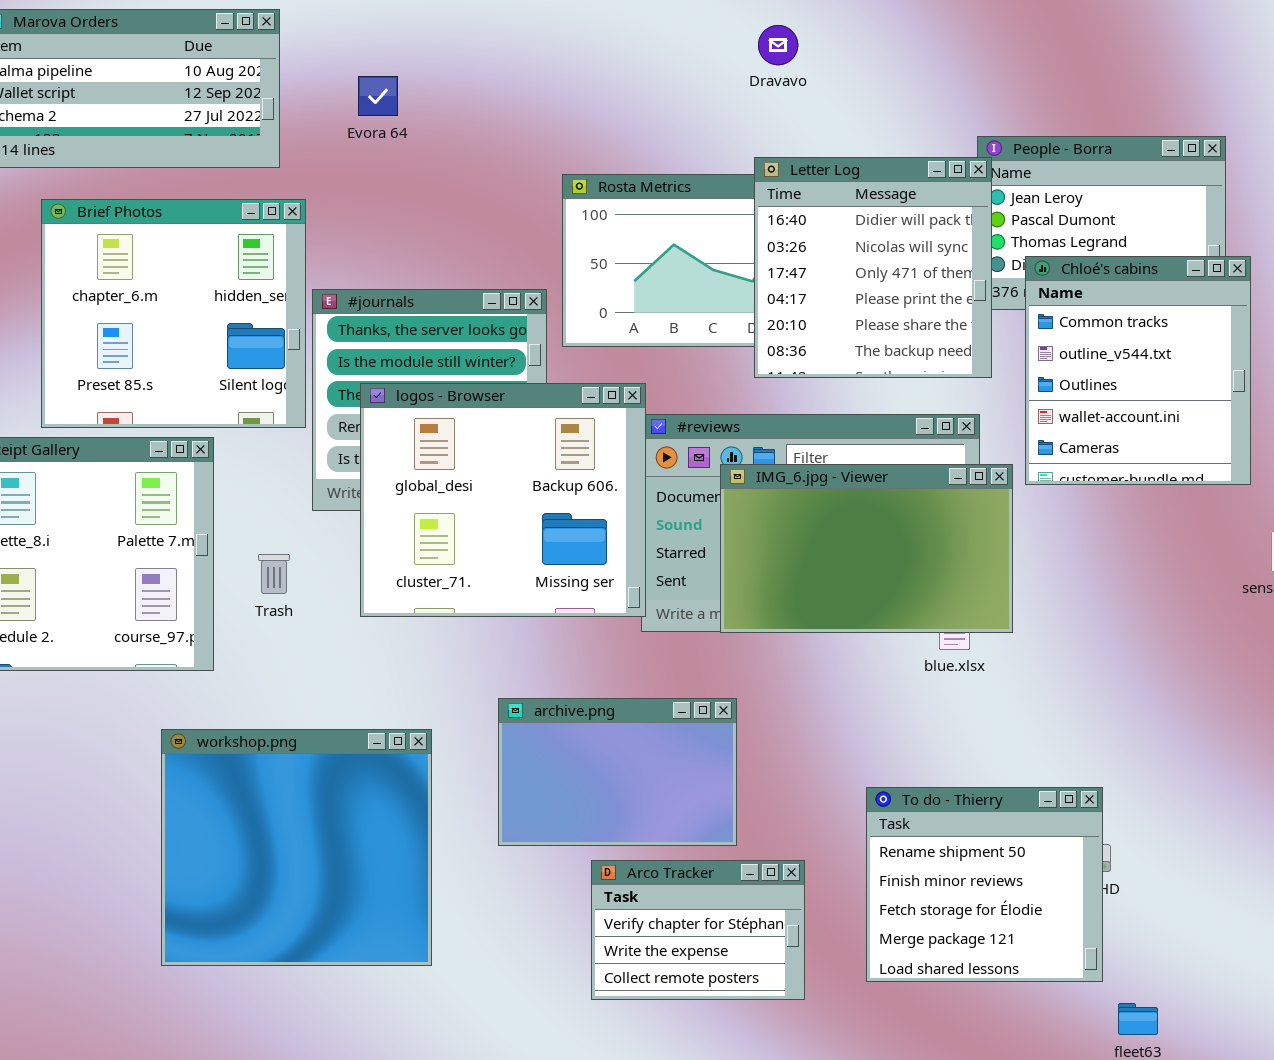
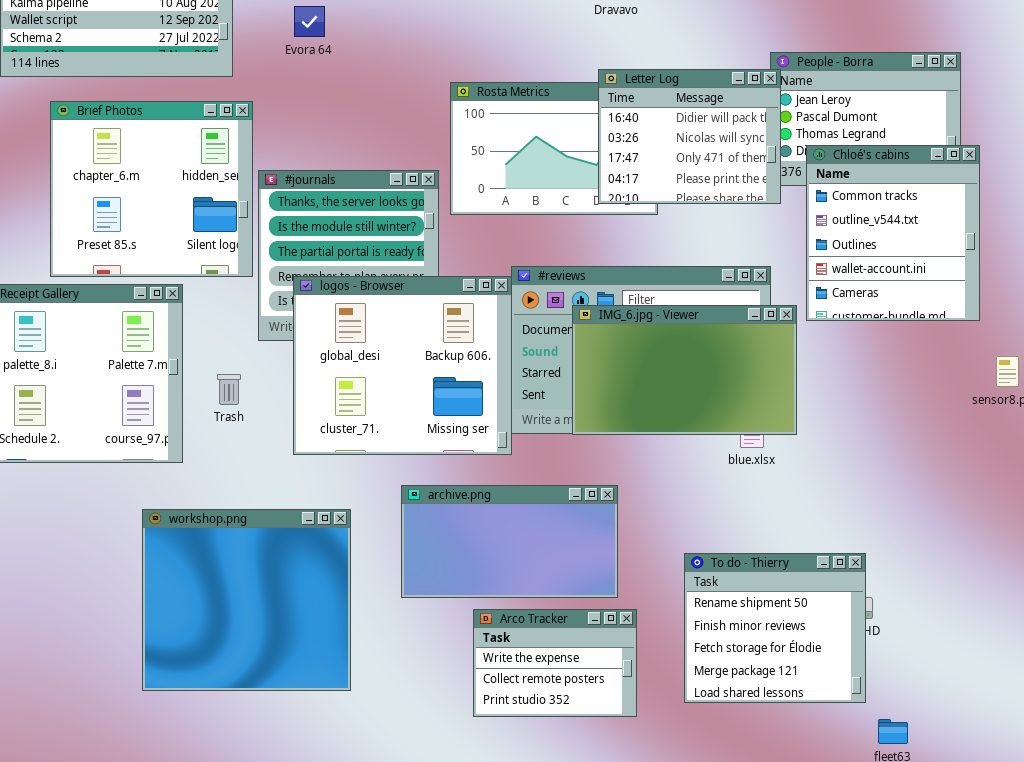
Letter Log: [754,157,992,378] -> [598,69,781,204], resized
logos - Browser: [360,383,646,617] -> [293,276,512,455], moved
archive.png: [498,698,737,846] -> [401,485,618,598], resized
Arco Tracker: [591,860,805,1000] -> [473,609,637,717], scrolled down 1 row

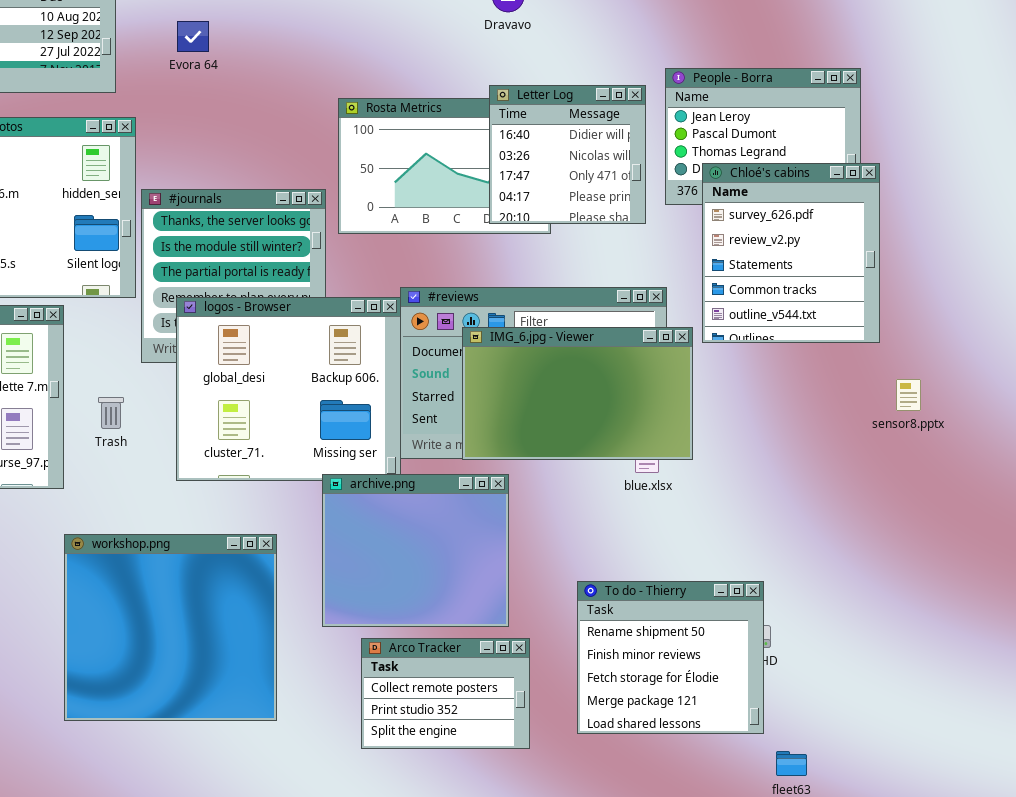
Letter Log: [598,69,781,204] -> [489,85,646,224], resized
Chloé's cabins: [806,145,980,321] -> [702,163,880,343], scrolled up 3 rows
archive.png: [401,485,618,598] -> [322,474,509,627], resized
workshop.png: [142,509,351,691] -> [64,534,277,721], moved
Arco Tracker: [473,609,637,717] -> [361,638,530,749], scrolled down 1 row

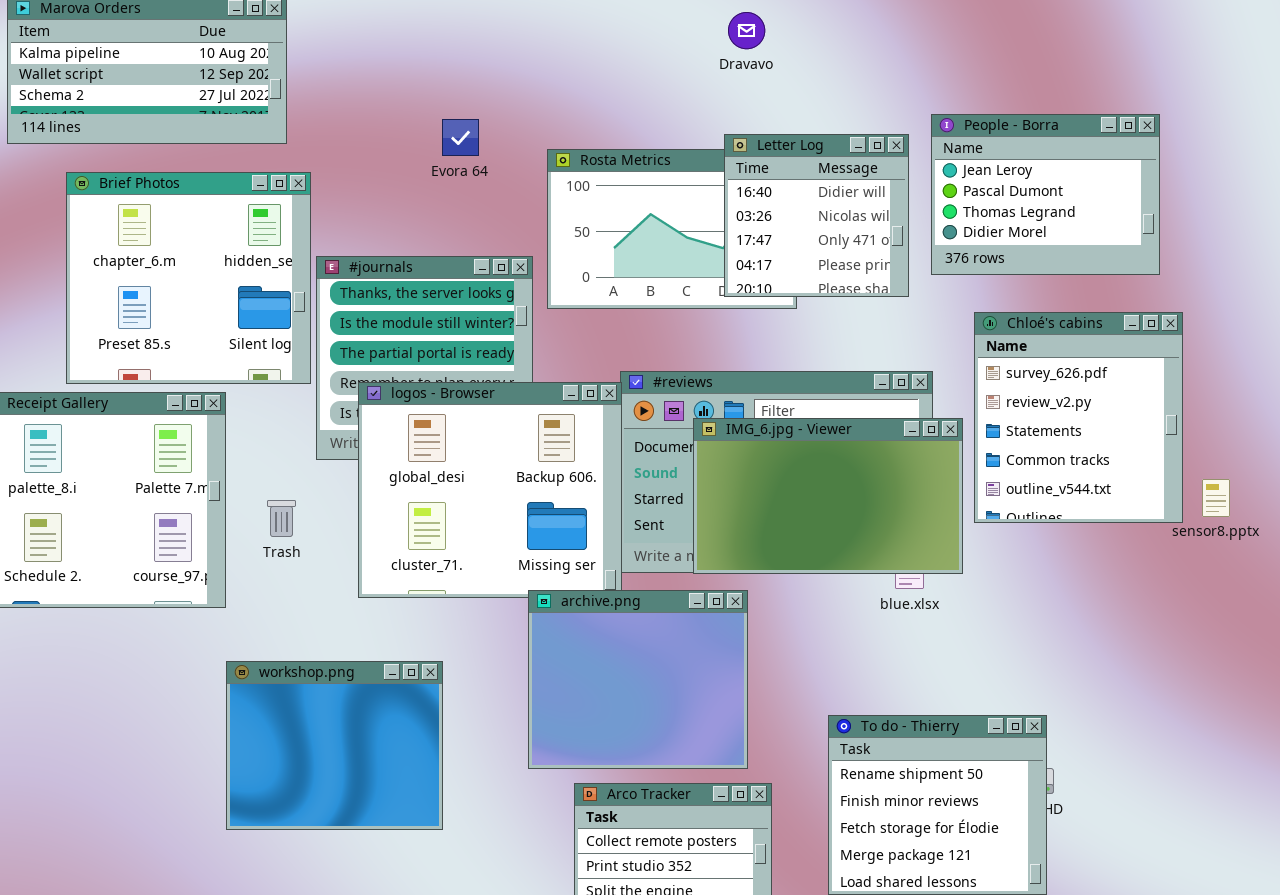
Evora 64: [177,21,209,52] -> [442,119,479,156], moved
Chloé's cabins: [702,163,880,343] -> [974,312,1183,523], moved
workshop.png: [64,534,277,721] -> [226,661,443,830], resized

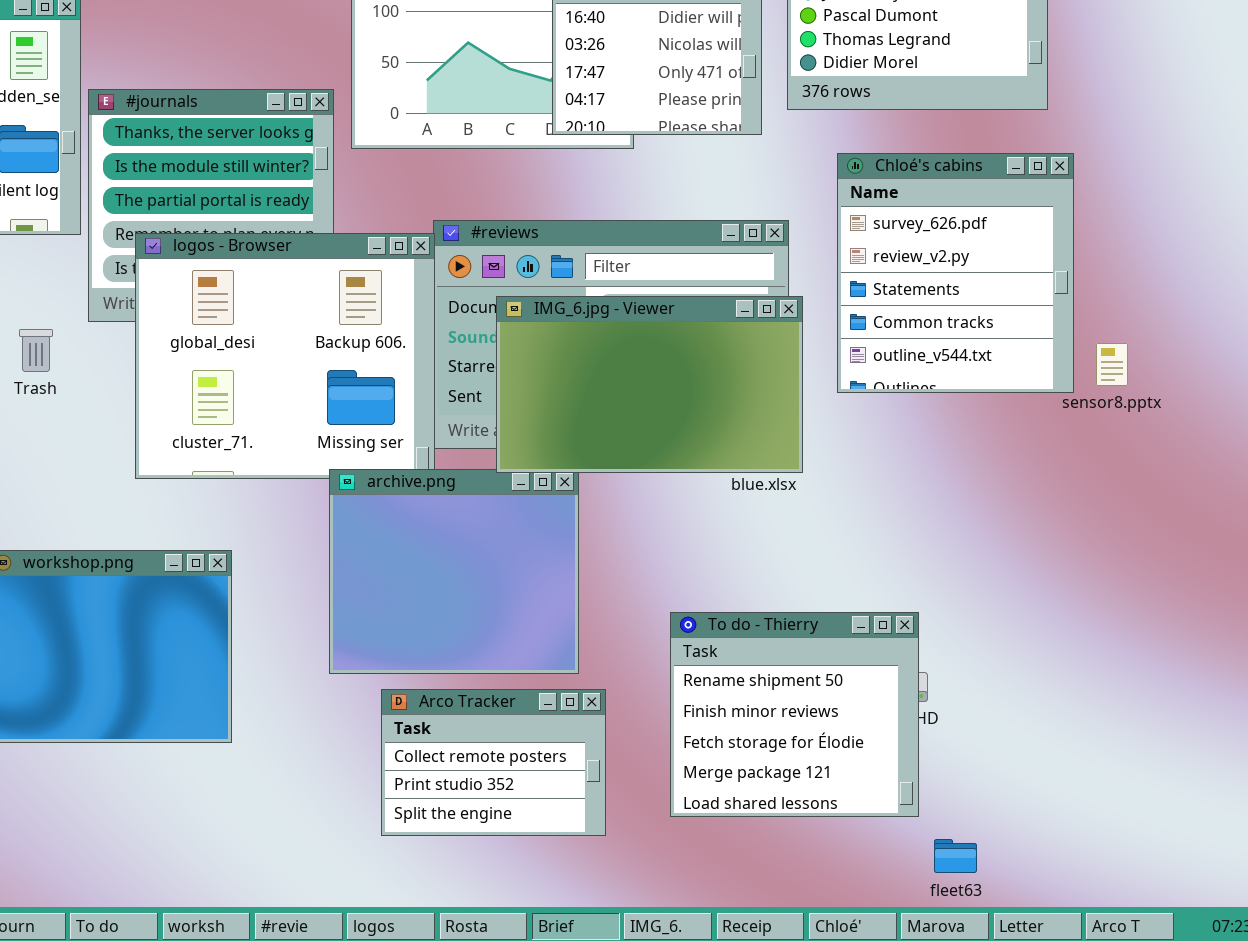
IMG_6.jpg - Viewer: [693,418,963,574] -> [496,296,803,473], moved
Trash: [267,500,296,537] -> [19,329,53,372], moved

